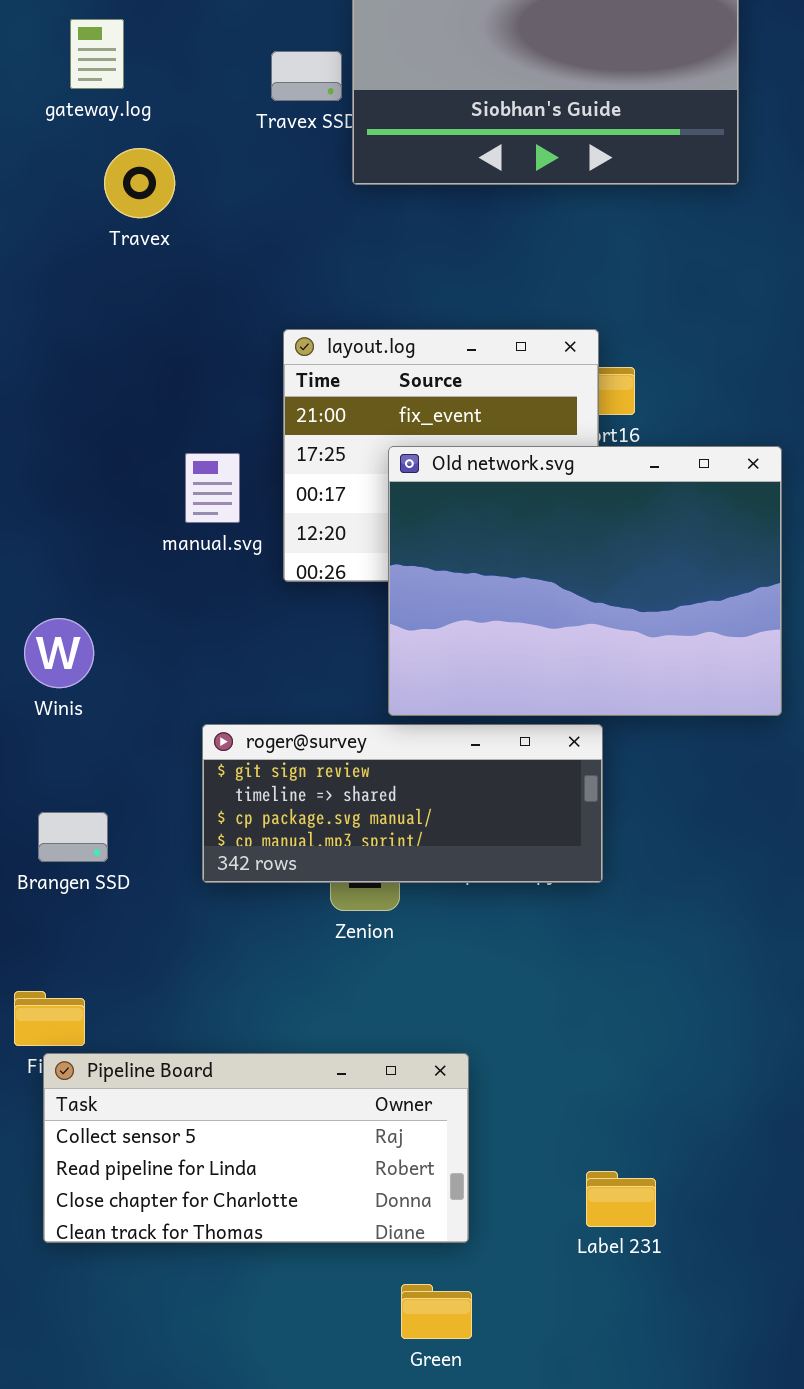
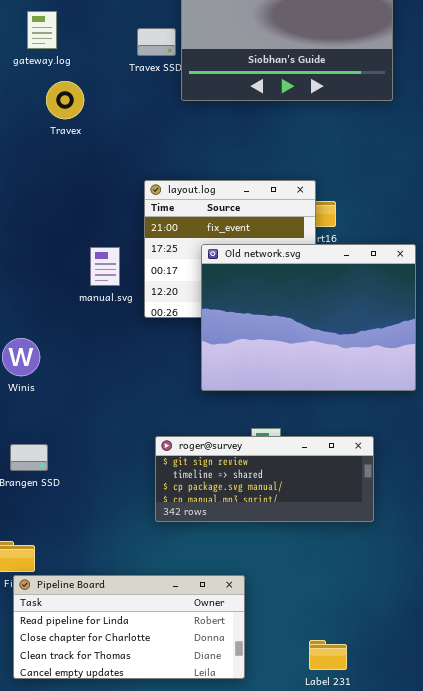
roger@survey: [202,724,603,883] -> [155,436,374,522], moved
Pipeline Board: [43,1053,469,1243] -> [13,575,245,679], scrolled down 1 row

